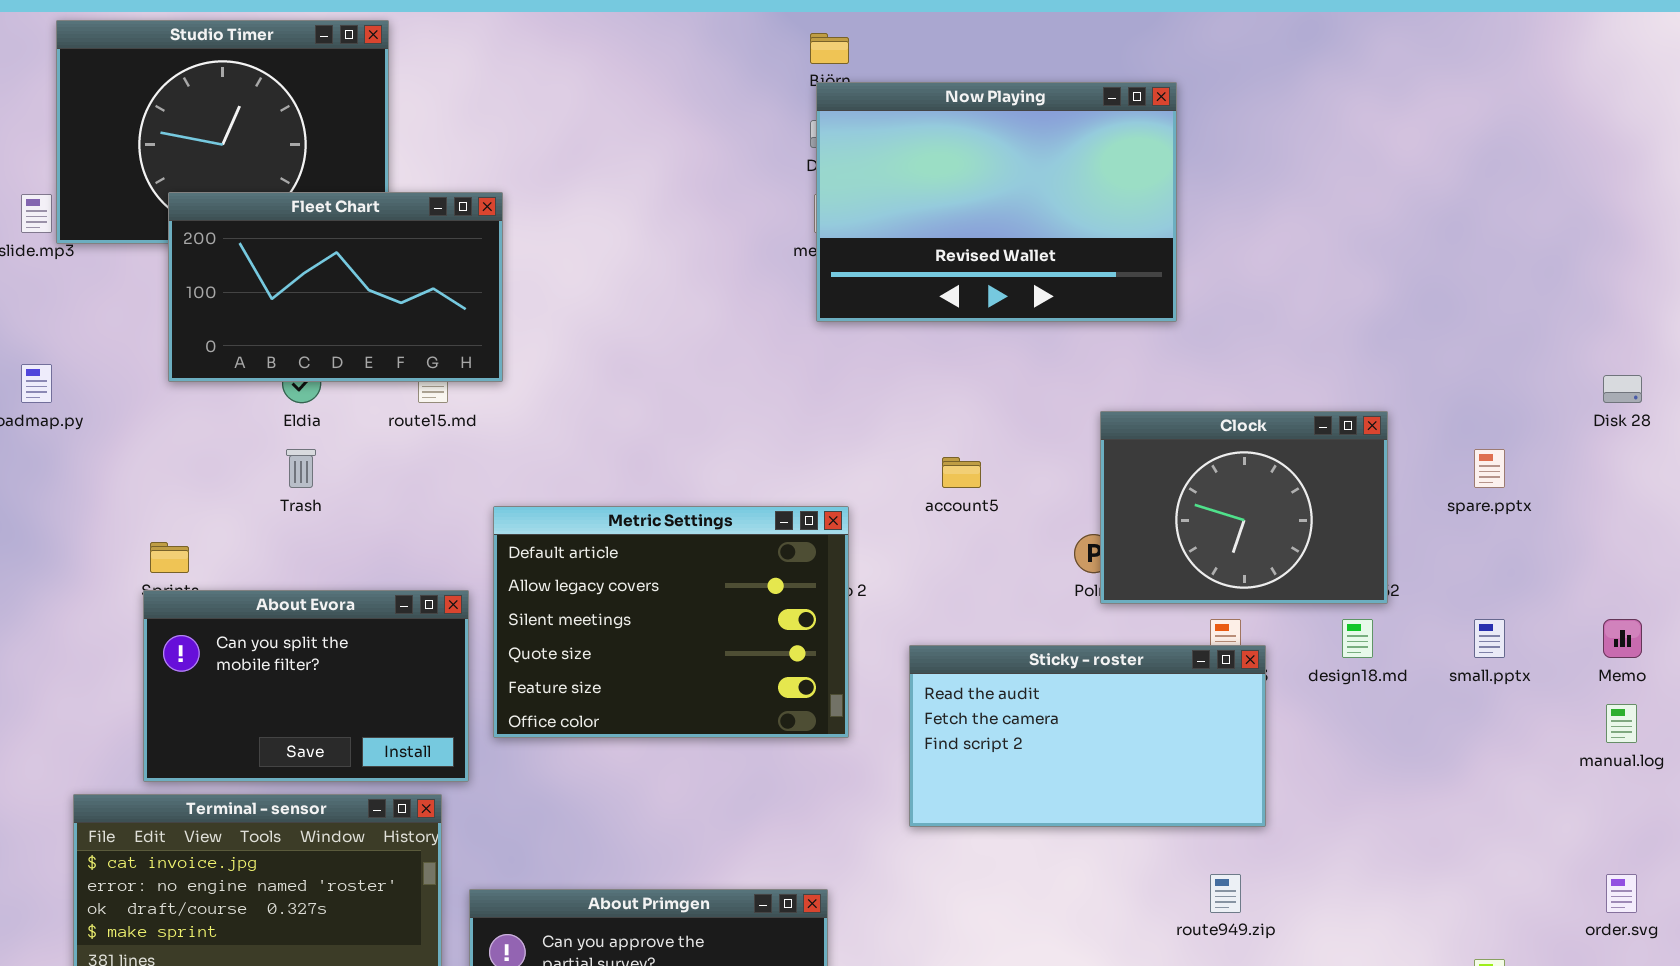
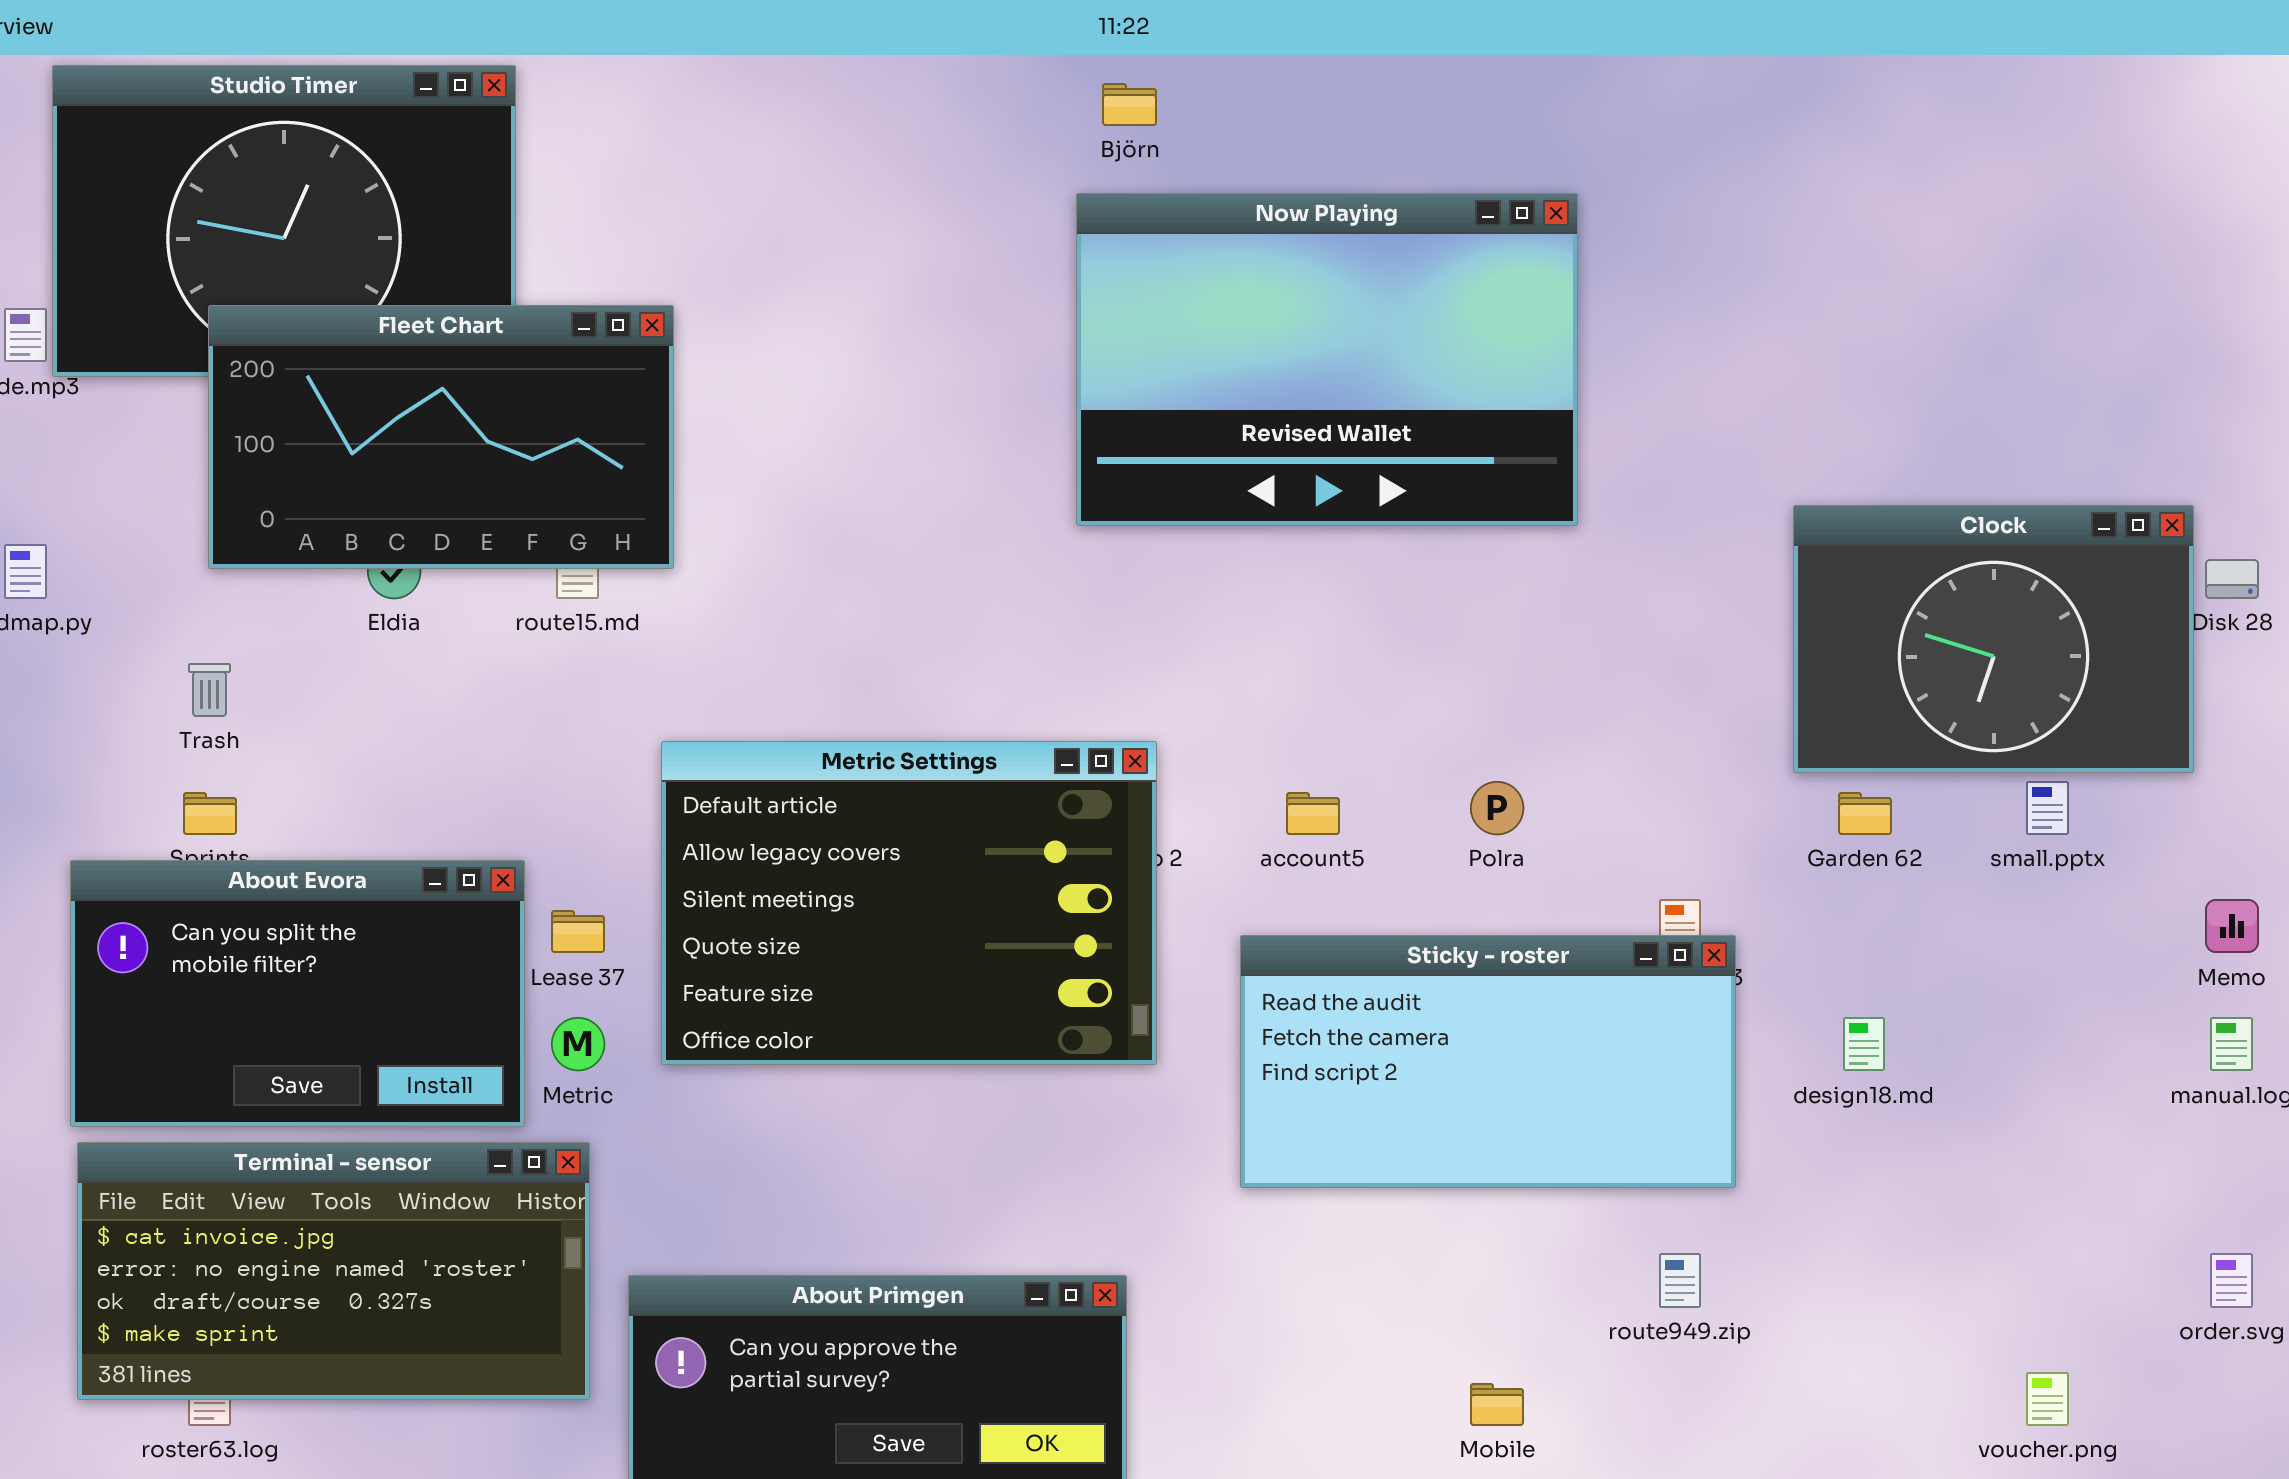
Now Playing: [816,82,1177,322] -> [1076,193,1578,526], moved
Clock: [1100,411,1388,604] -> [1793,505,2194,773], moved
Trash: [286,449,316,488] -> [188,663,231,717], moved
account5: [942,457,981,488] -> [1286,792,1340,835], moved
About Evora: [143,590,469,782] -> [70,860,525,1127], moved
design18.md: [1342,619,1373,658] -> [1843,1017,1885,1071], moved
small.pptx: [1474,619,1505,658] -> [2026,781,2069,835], moved

